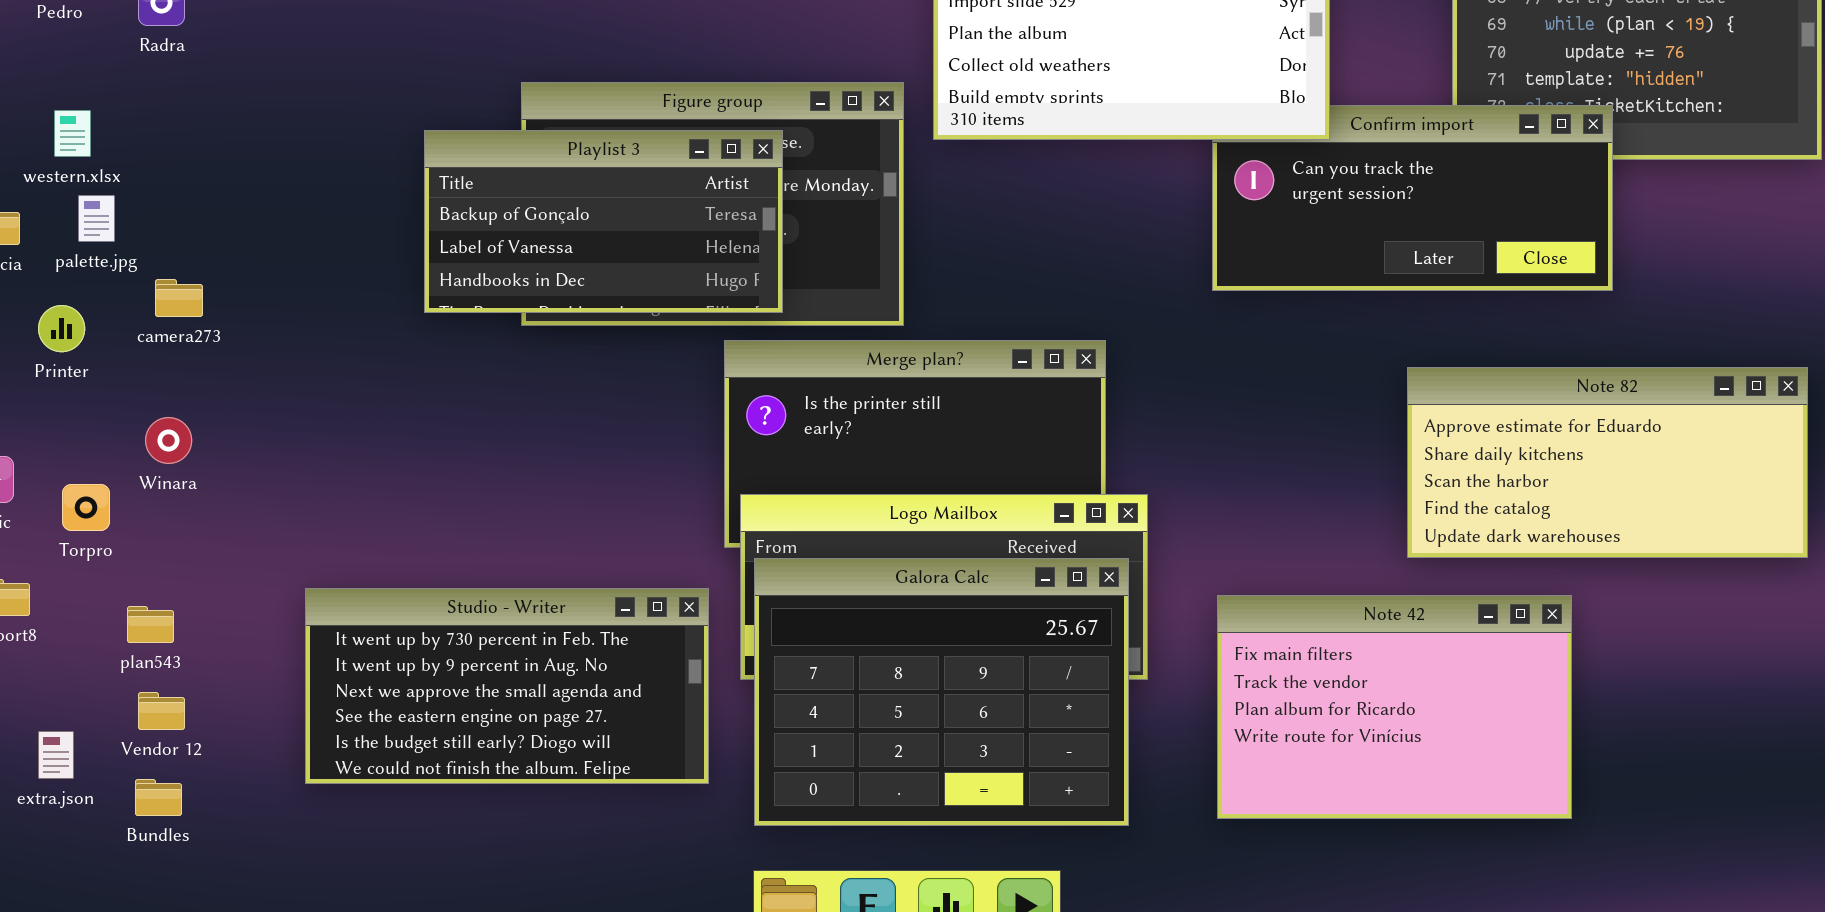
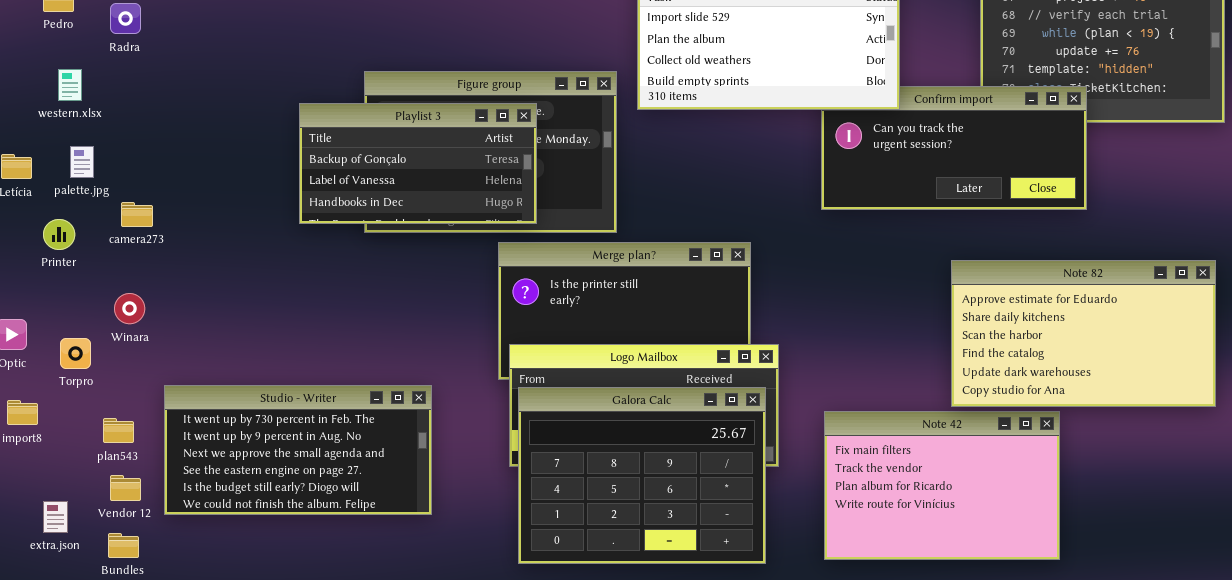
western.xlsx: [54,110,91,157] -> [58,69,82,101], moved
Note 82: [1407,367,1808,558] -> [951,260,1216,407], resized
Studio - Writer: [305,588,709,784] -> [164,385,432,515], moved

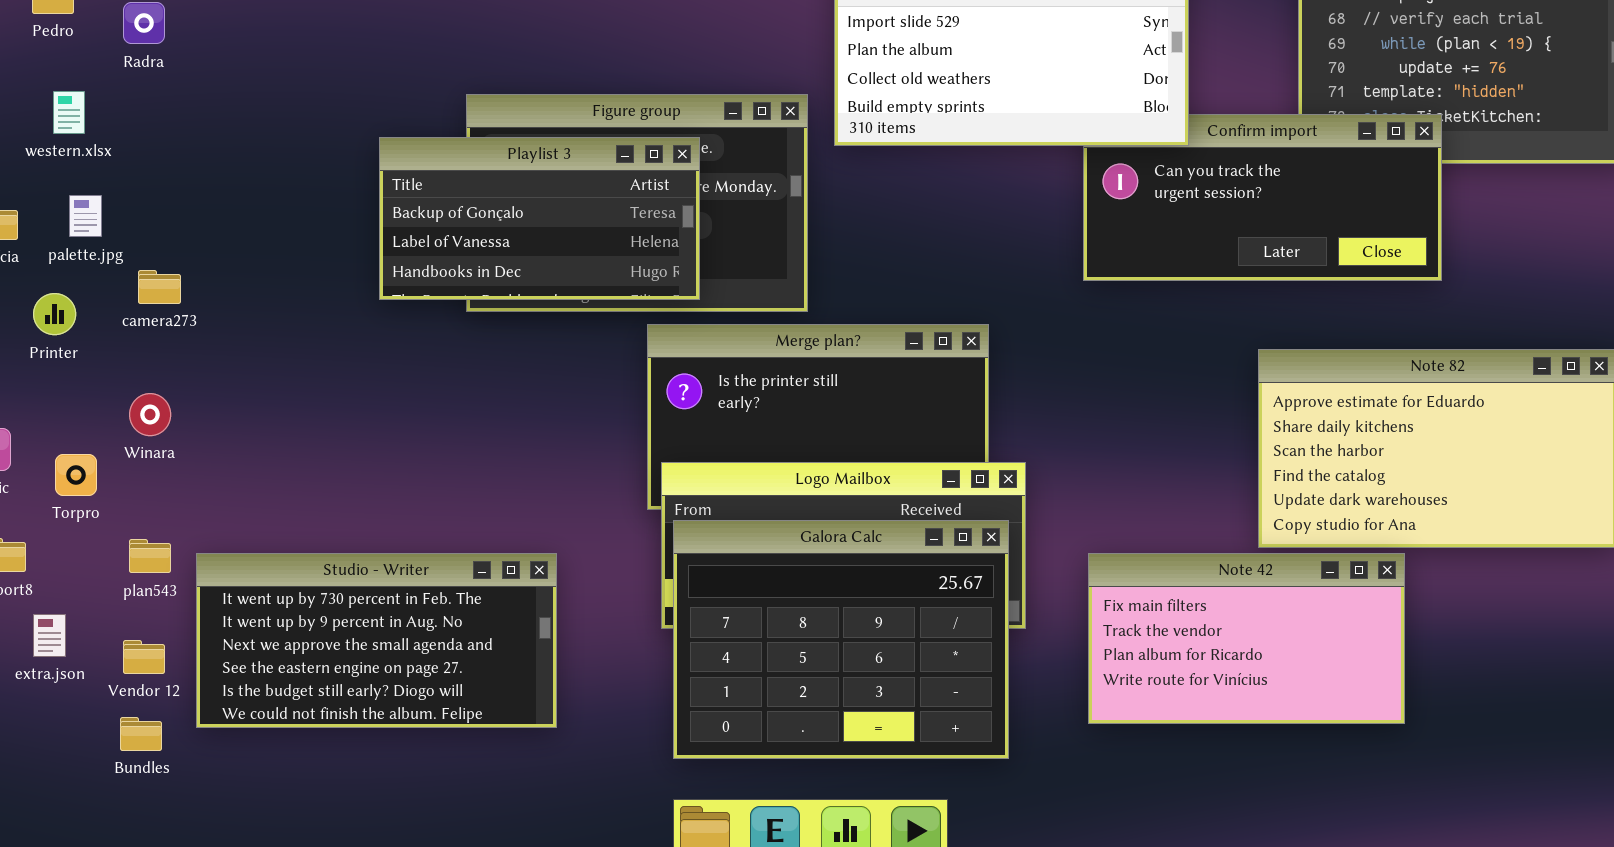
Studio - Writer: [164,385,432,515] -> [196,553,557,728], moved
Note 42: [824,411,1060,560] -> [1088,553,1405,724], resized
plan543: [103,418,134,443] -> [129,539,171,573], moved
extra.json: [43,501,68,533] -> [33,614,66,657], moved

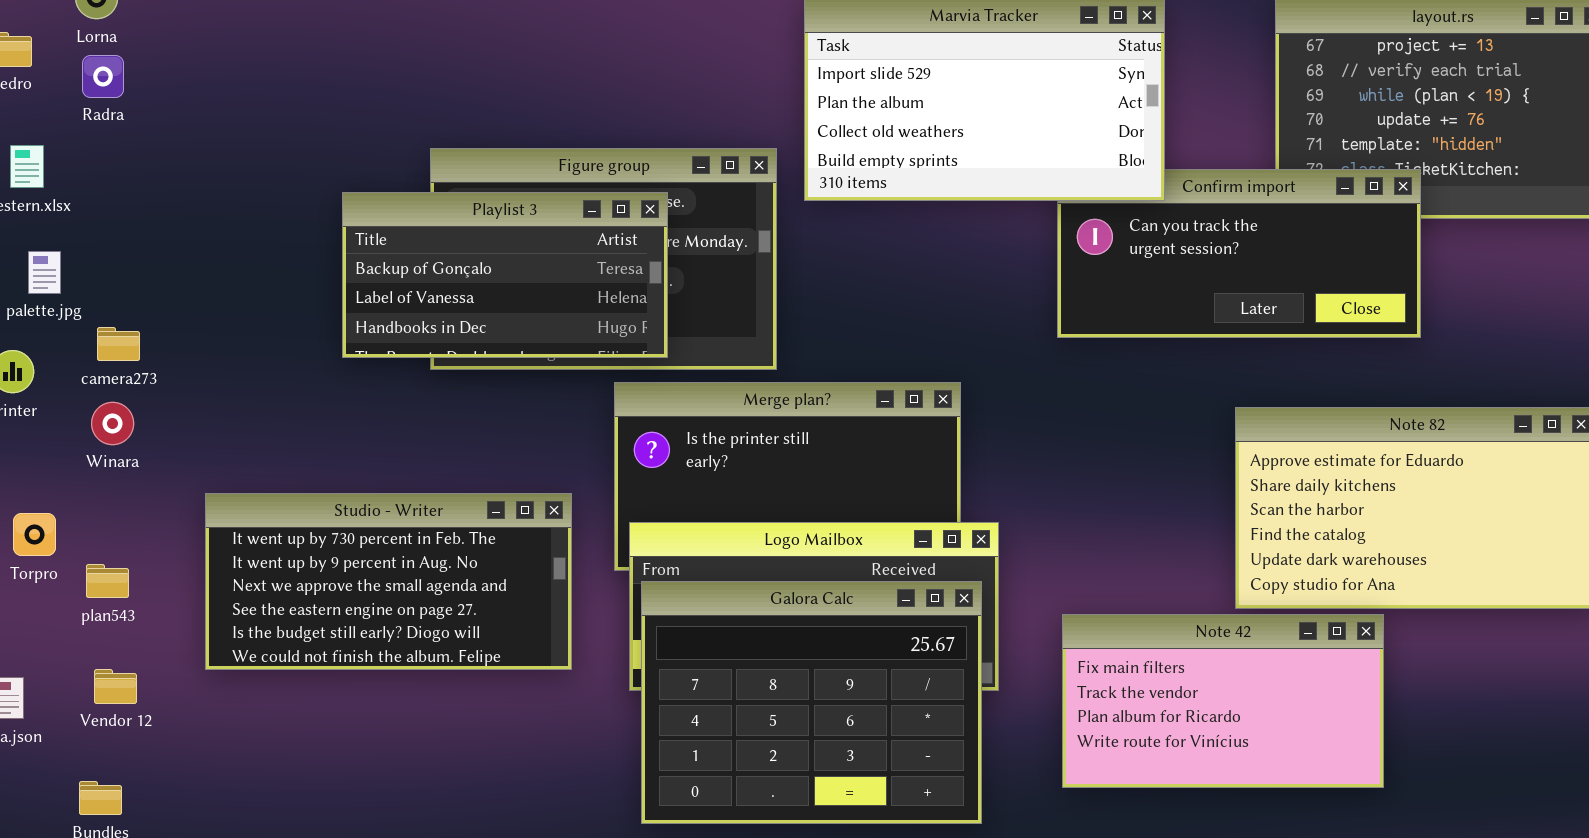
Winara: [129,393,171,436] -> [91,402,134,445], moved
plan543: [129,539,171,573] -> [86,564,129,598], moved
Studio - Writer: [196,553,557,728] -> [205,493,572,670], moved
Vendor 12: [123,640,165,674] -> [94,669,137,704], moved

